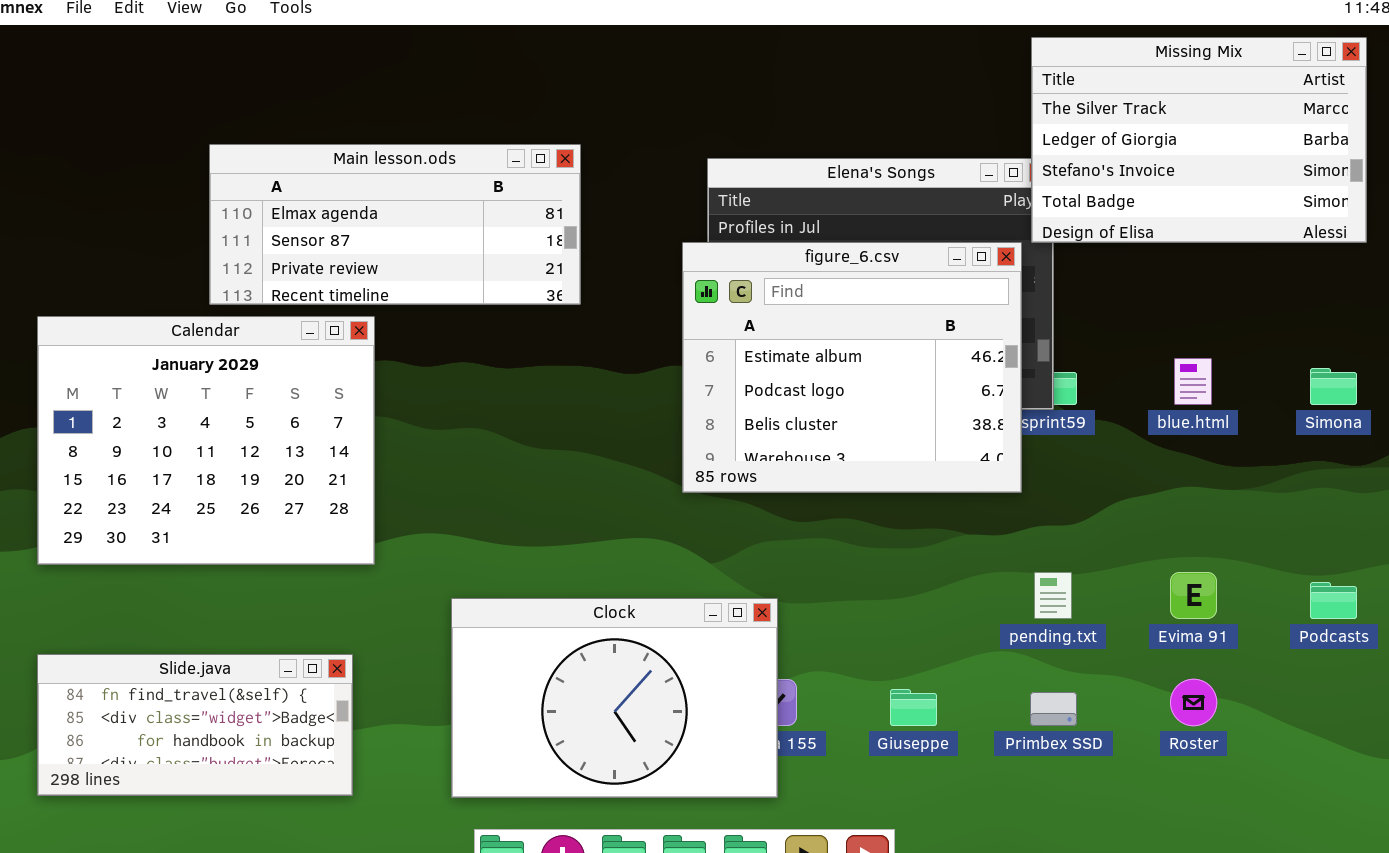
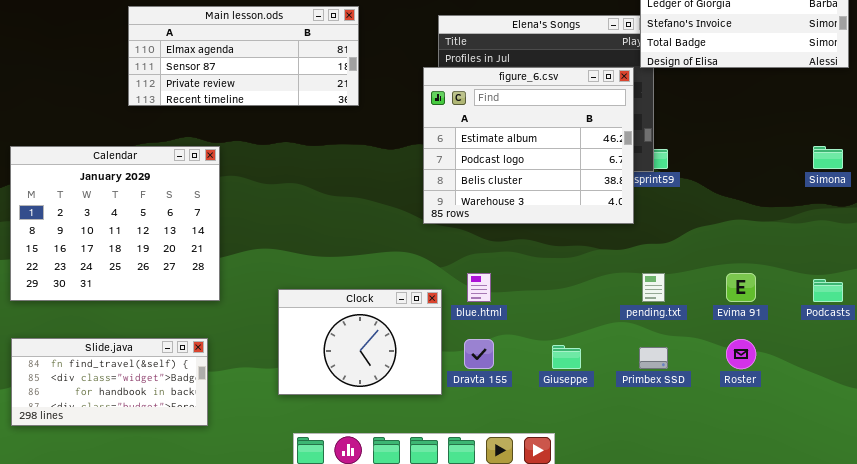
Calendar: [37,316,375,565] -> [10,146,220,301], moved
blue.html: [1174,358,1212,405] -> [467,273,491,302], moved
Clock: [451,598,778,798] -> [278,289,442,395], resized
Slide.java: [37,654,353,796] -> [11,338,208,426], moved

